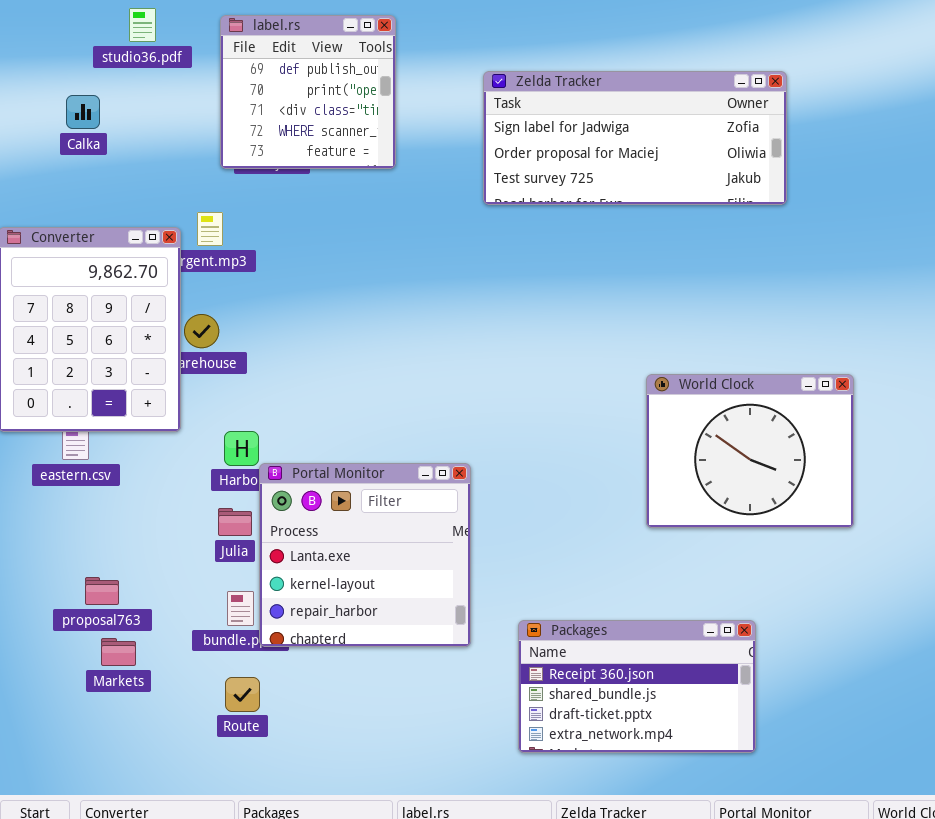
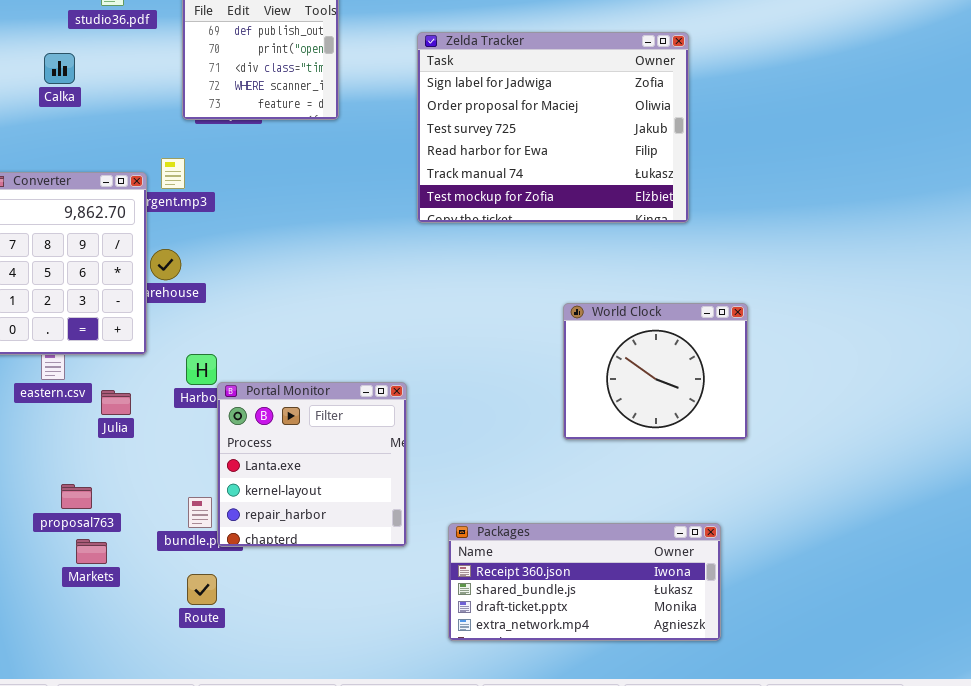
Zelda Tracker: [483,71,787,205] -> [417,32,689,223], resized
Julia: [218,508,252,536] -> [101,390,131,415], moved
Packages: [518,620,756,753] -> [448,523,721,641], resized

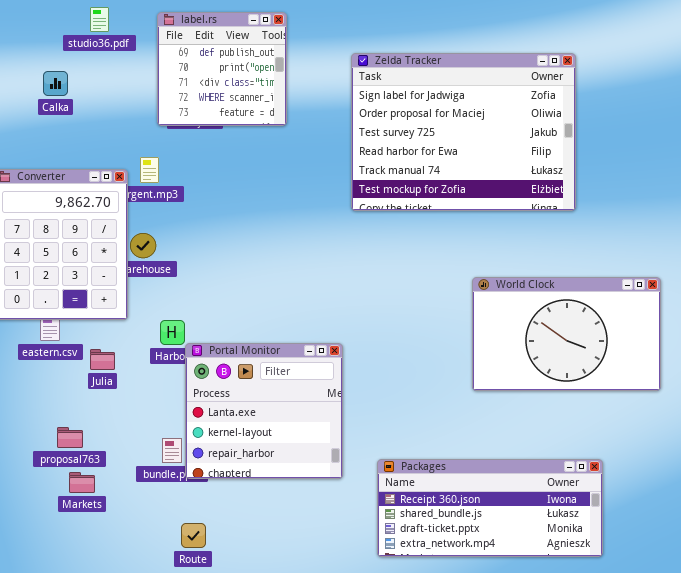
World Clock: [563,303,748,440] -> [472,277,661,391], resized
Route: [187,574,217,605] -> [181,523,206,548], moved

